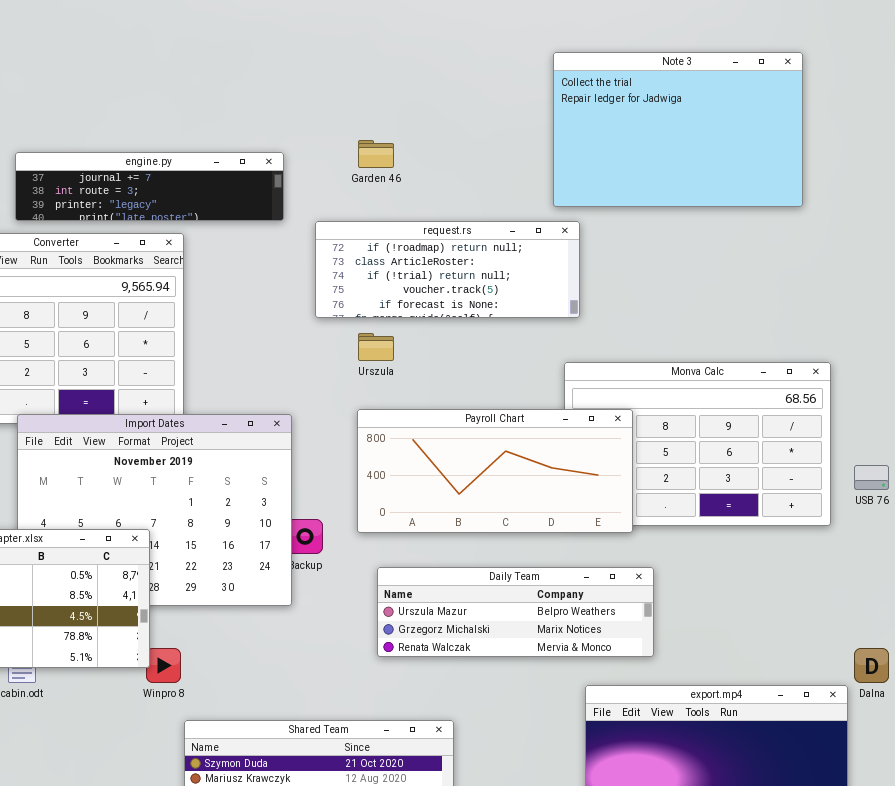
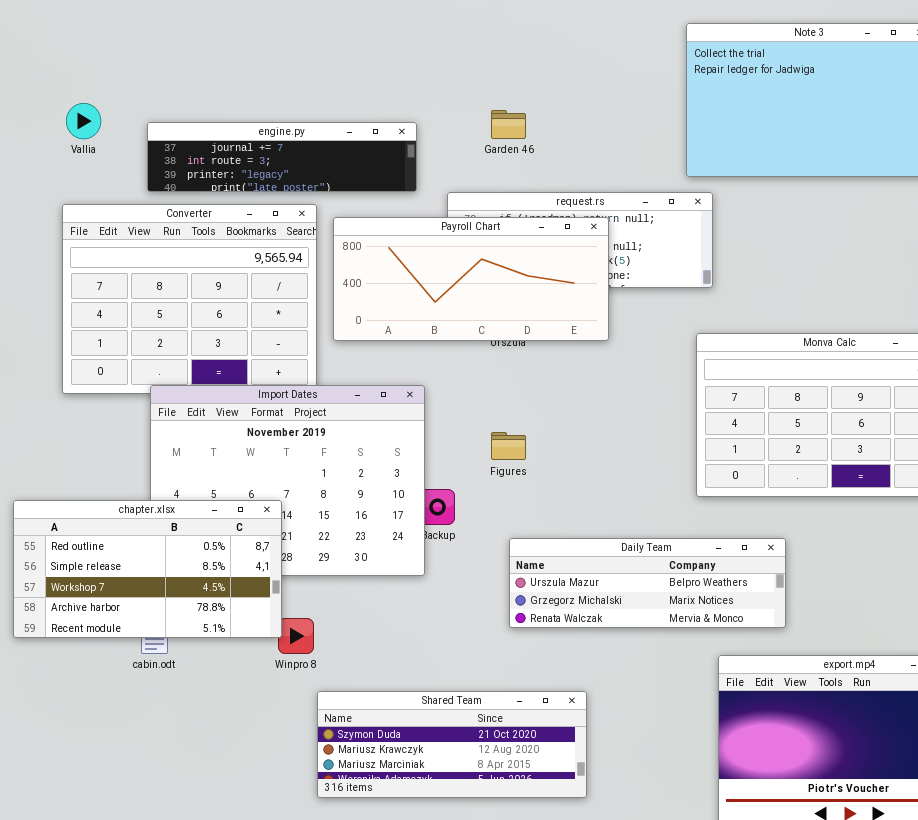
Payroll Chart: [357,409,633,533] -> [333,217,609,341], moved

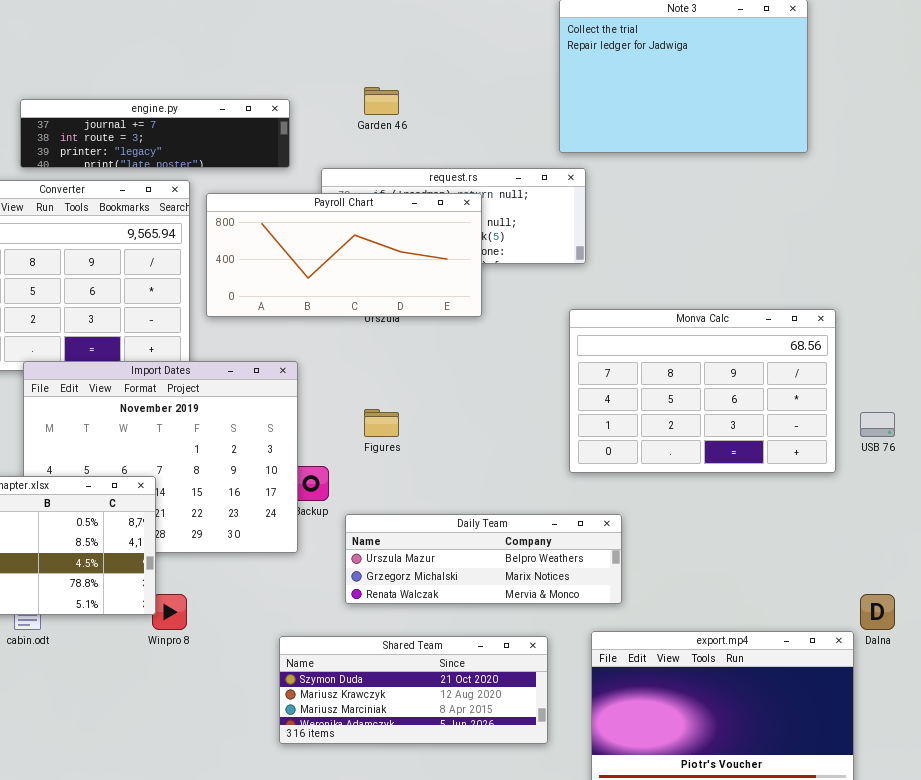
Daily Team: [509,538,786,628] -> [345,514,622,604], moved
Shared Team: [317,691,587,798] -> [279,636,548,744], moved

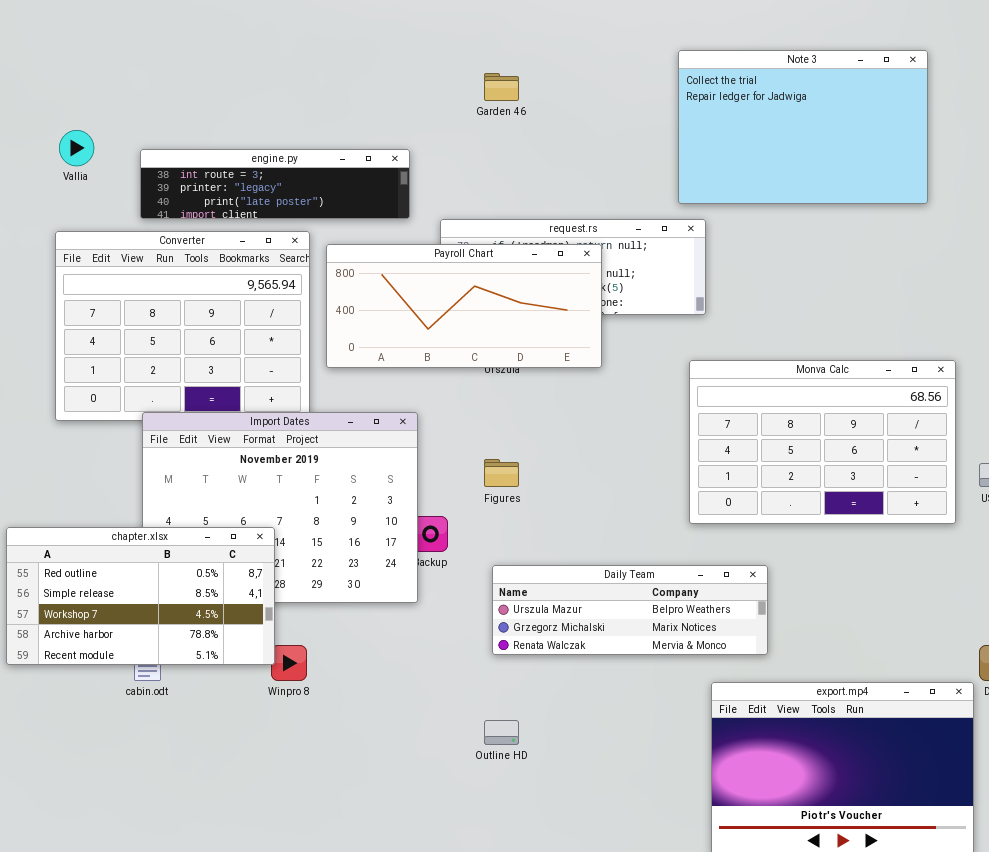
Garden 46: [364,87,399,115] -> [484,73,519,101], moved
engine.py: [20,99,290,168] -> [140,149,410,219], scrolled down 1 row
Daily Team: [345,514,622,604] -> [492,565,768,655], moved
Shared Team: [279,636,548,744] -> none, closed

